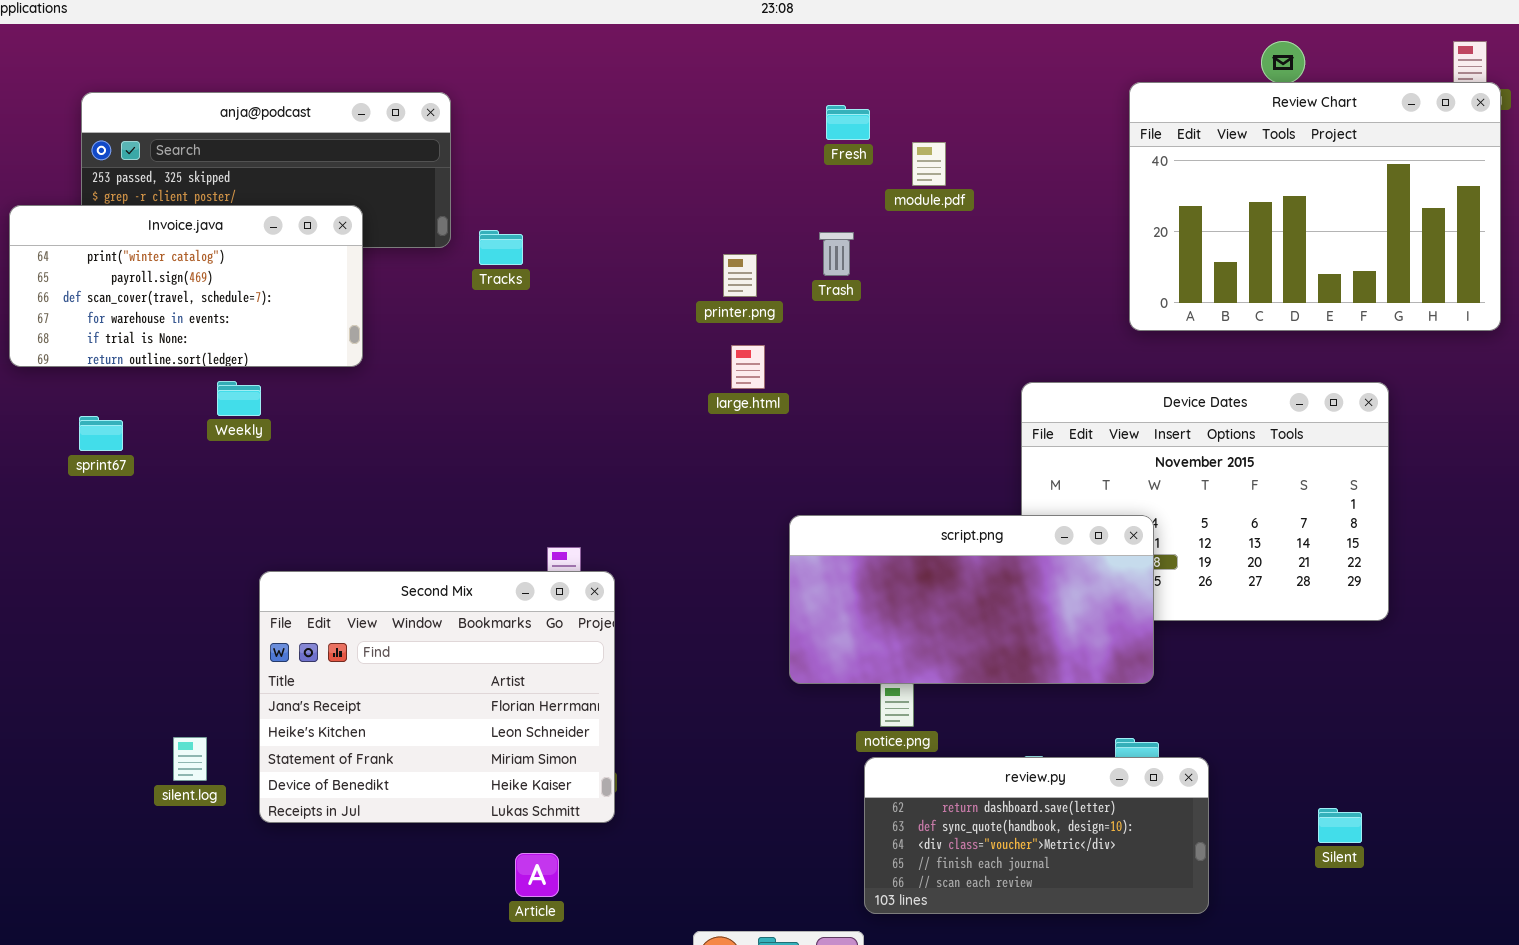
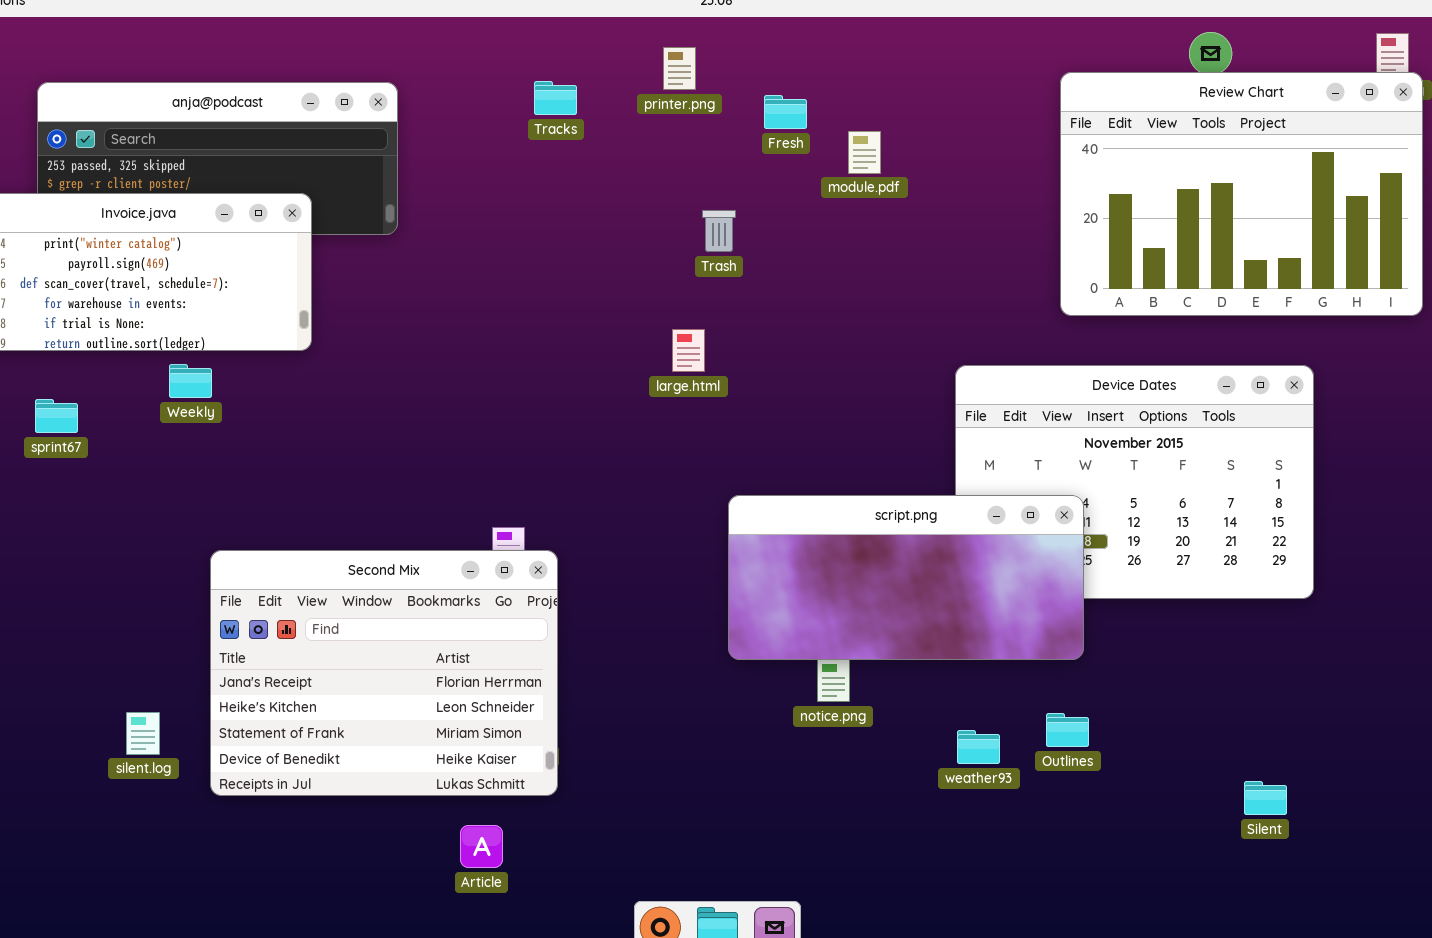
Tracks: [479,230,523,265] -> [534,81,577,115], moved
Trash: [819,232,854,276] -> [702,210,736,252], moved
printer.png: [723,254,757,297] -> [663,47,696,90], moved
review.py: [864,757,1209,914] -> none, closed

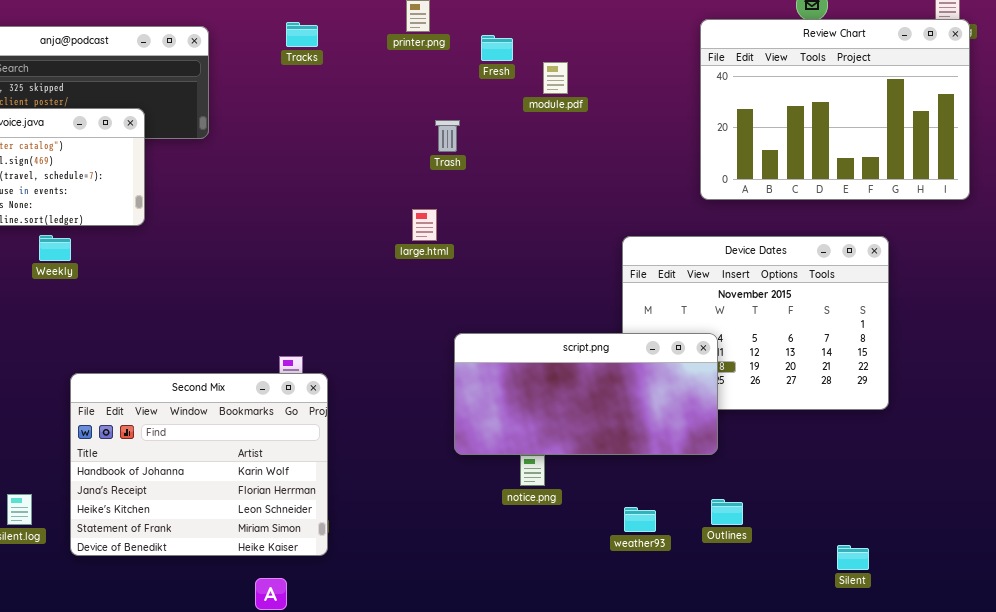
Tracks: [534,81,577,115] -> [286,22,318,47], moved
Second Mix: [210,550,558,796] -> [70,373,328,556], scrolled up 1 row
Outlines: [1046,713,1089,747] -> [711,499,743,525], moved

